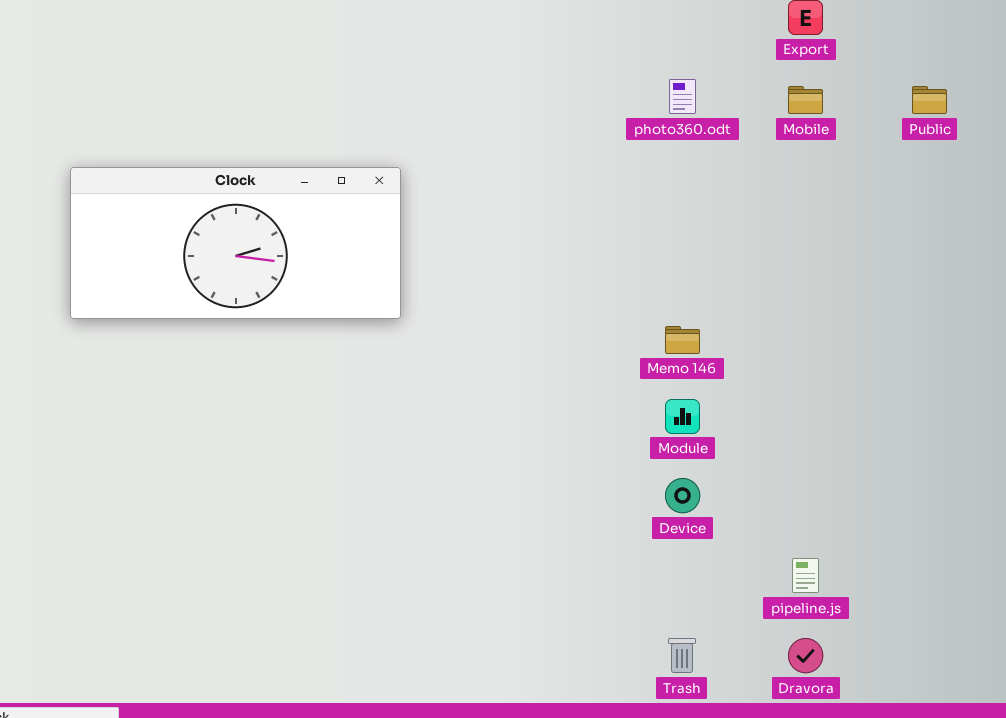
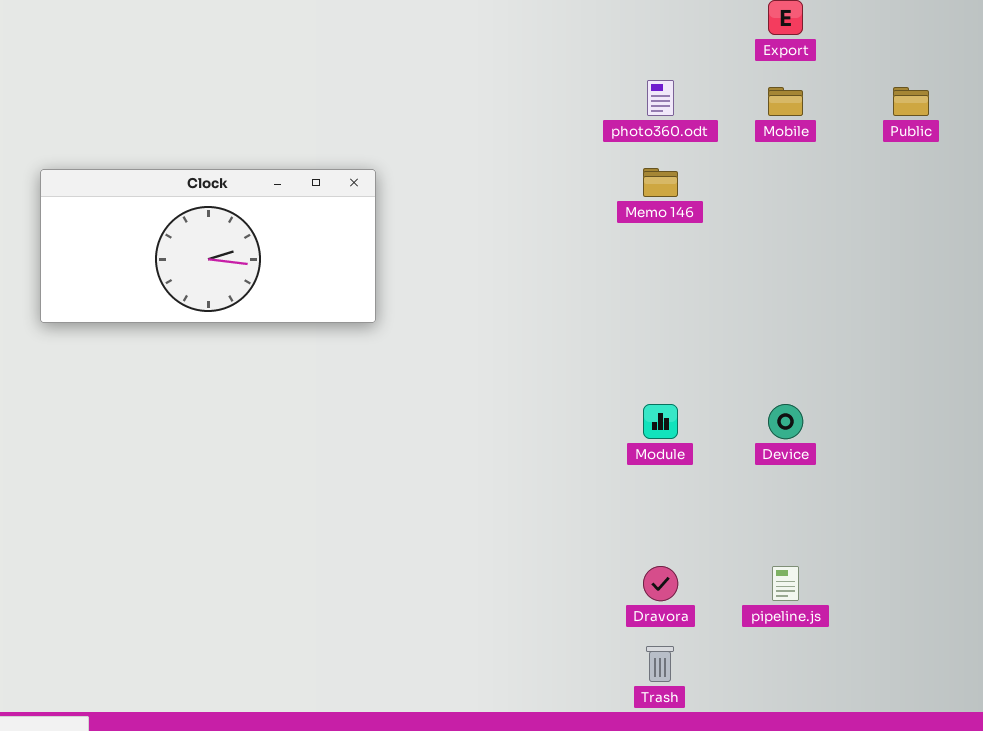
Memo 146: [665,326,700,354] -> [643,168,678,197], moved
Device: [665,478,700,513] -> [768,404,803,439], moved
Dravora: [788,638,823,673] -> [643,566,678,601], moved

